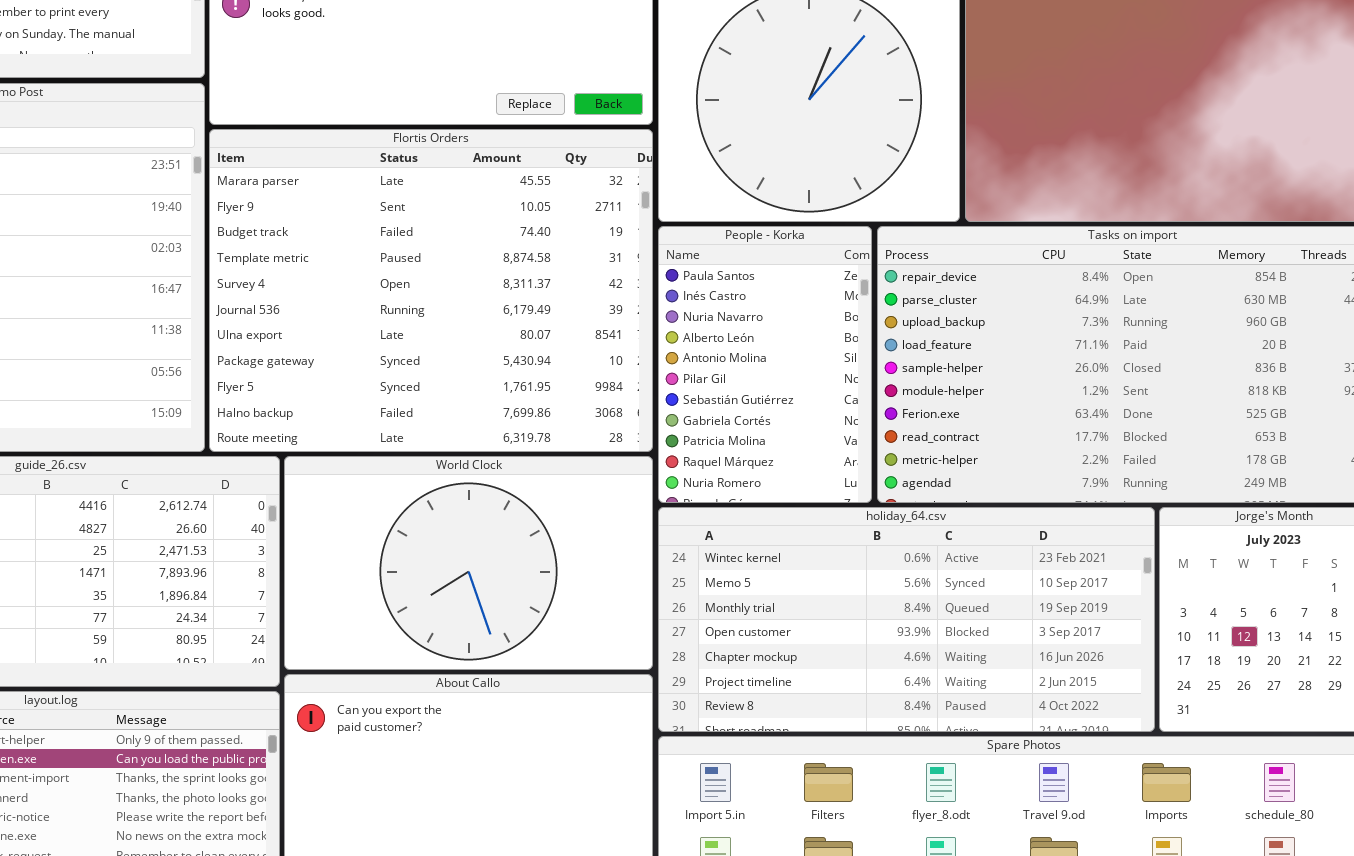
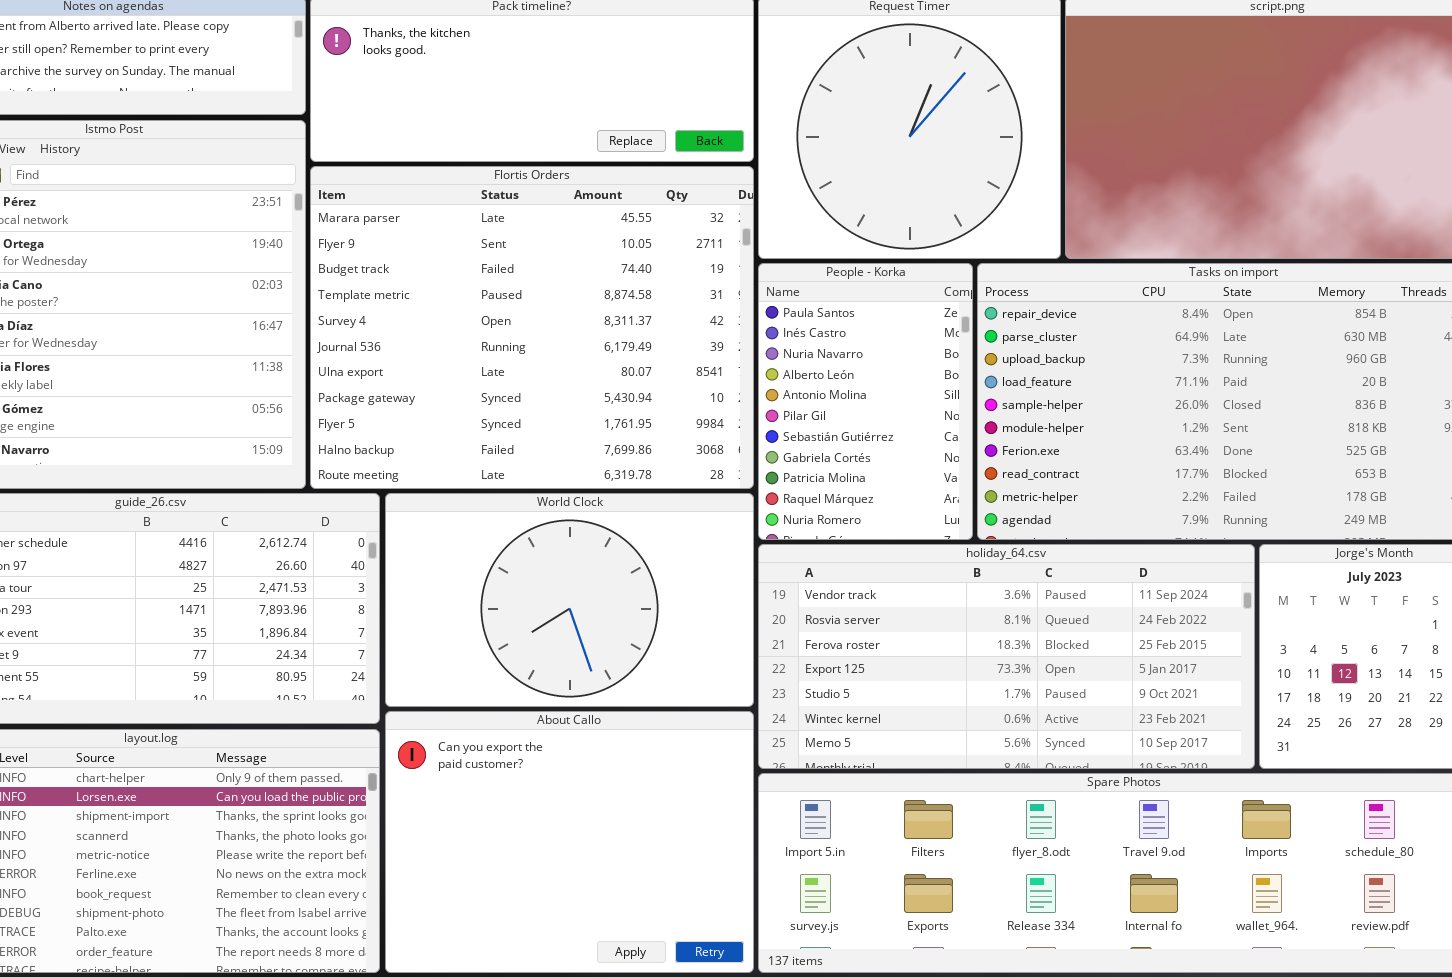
holiday_64.csv: [658,507,1155,732] -> [758,544,1255,769], scrolled up 5 rows

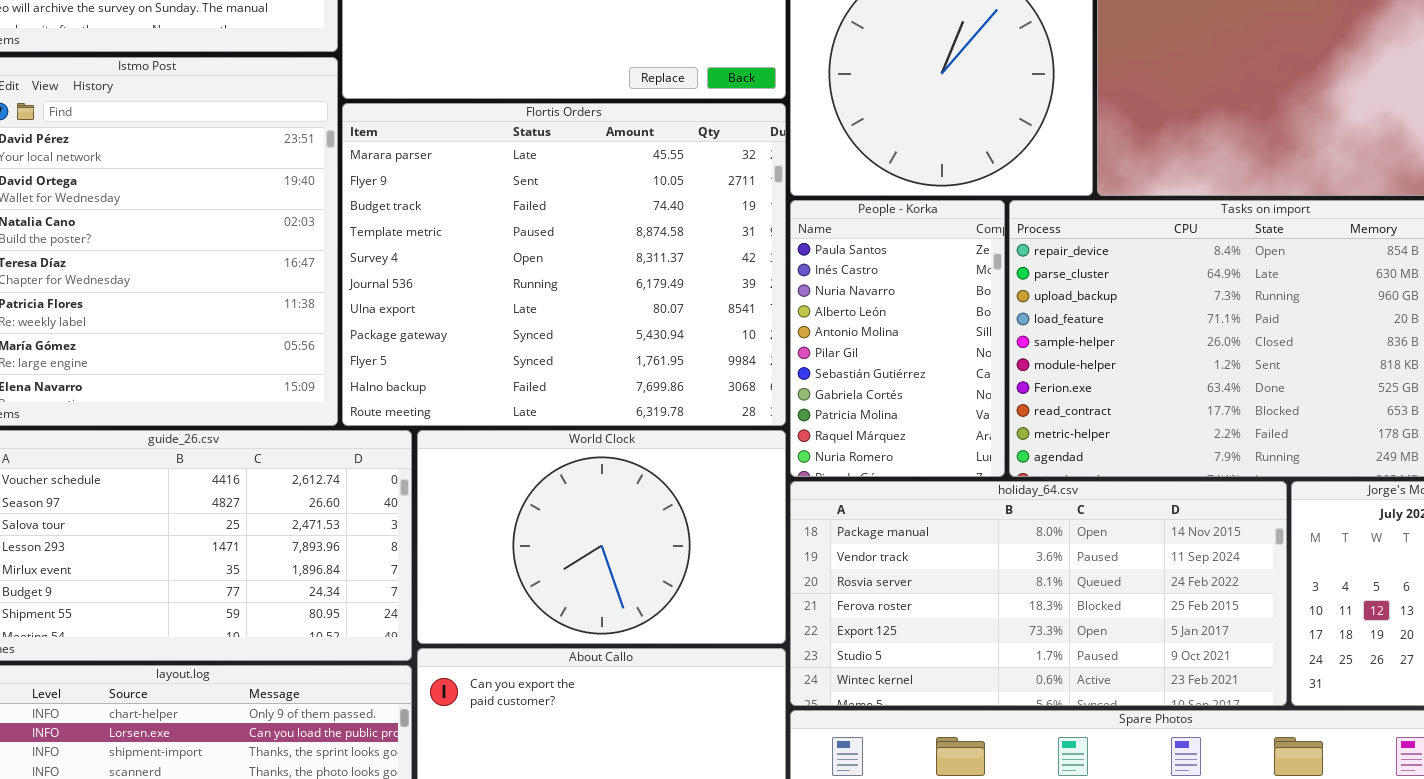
holiday_64.csv: [758,544,1255,769] -> [790,481,1287,706], scrolled up 1 row

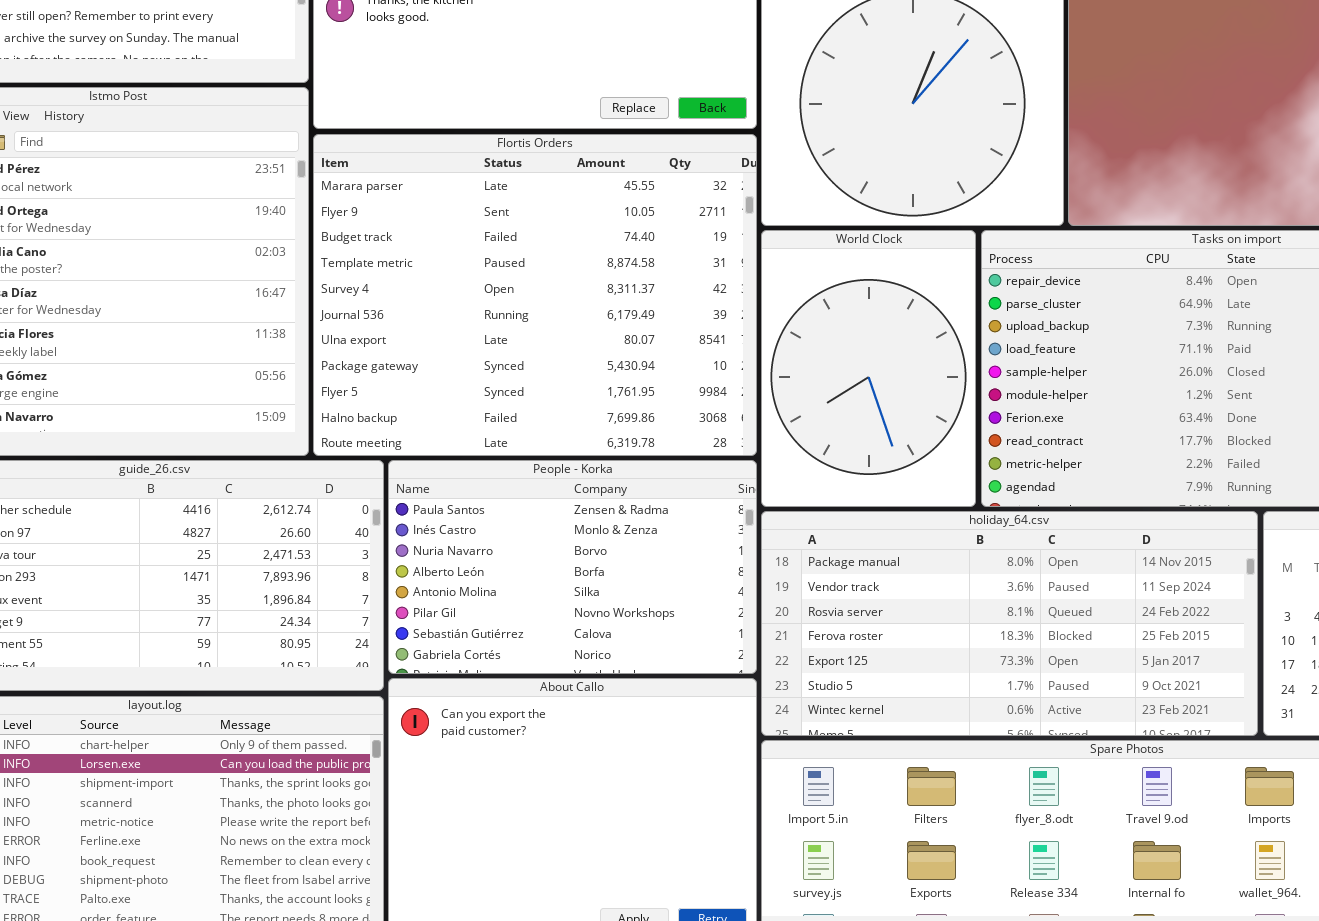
People - Korka: [790,200,1005,477] -> [388,460,757,674], moved, resized
World Clock: [417,430,786,644] -> [761,230,976,507], moved, resized

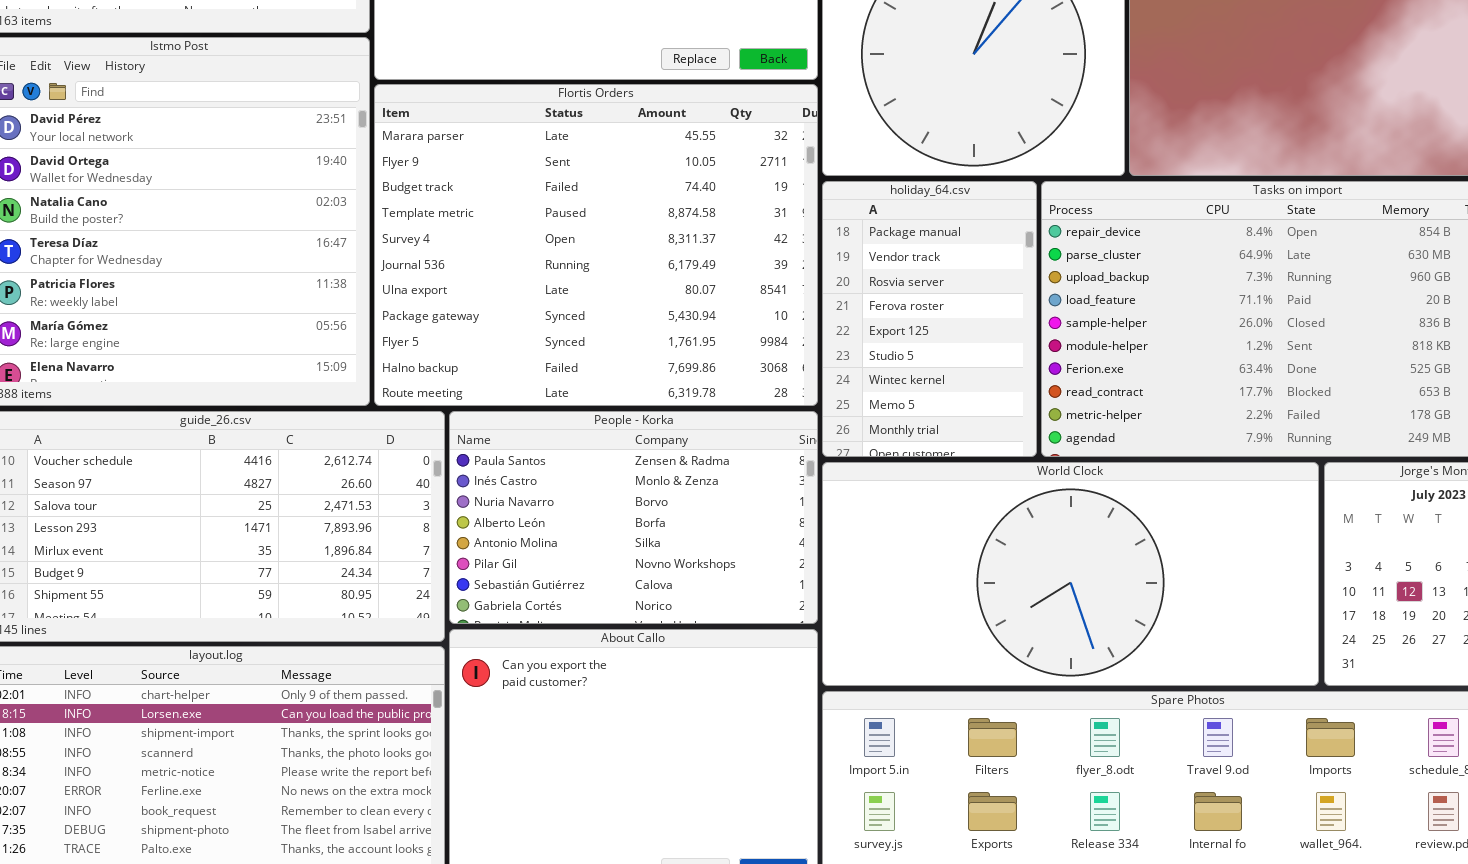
World Clock: [761,230,976,507] -> [822,462,1319,686], moved, resized
holiday_64.csv: [761,511,1258,736] -> [822,181,1037,457], moved, resized

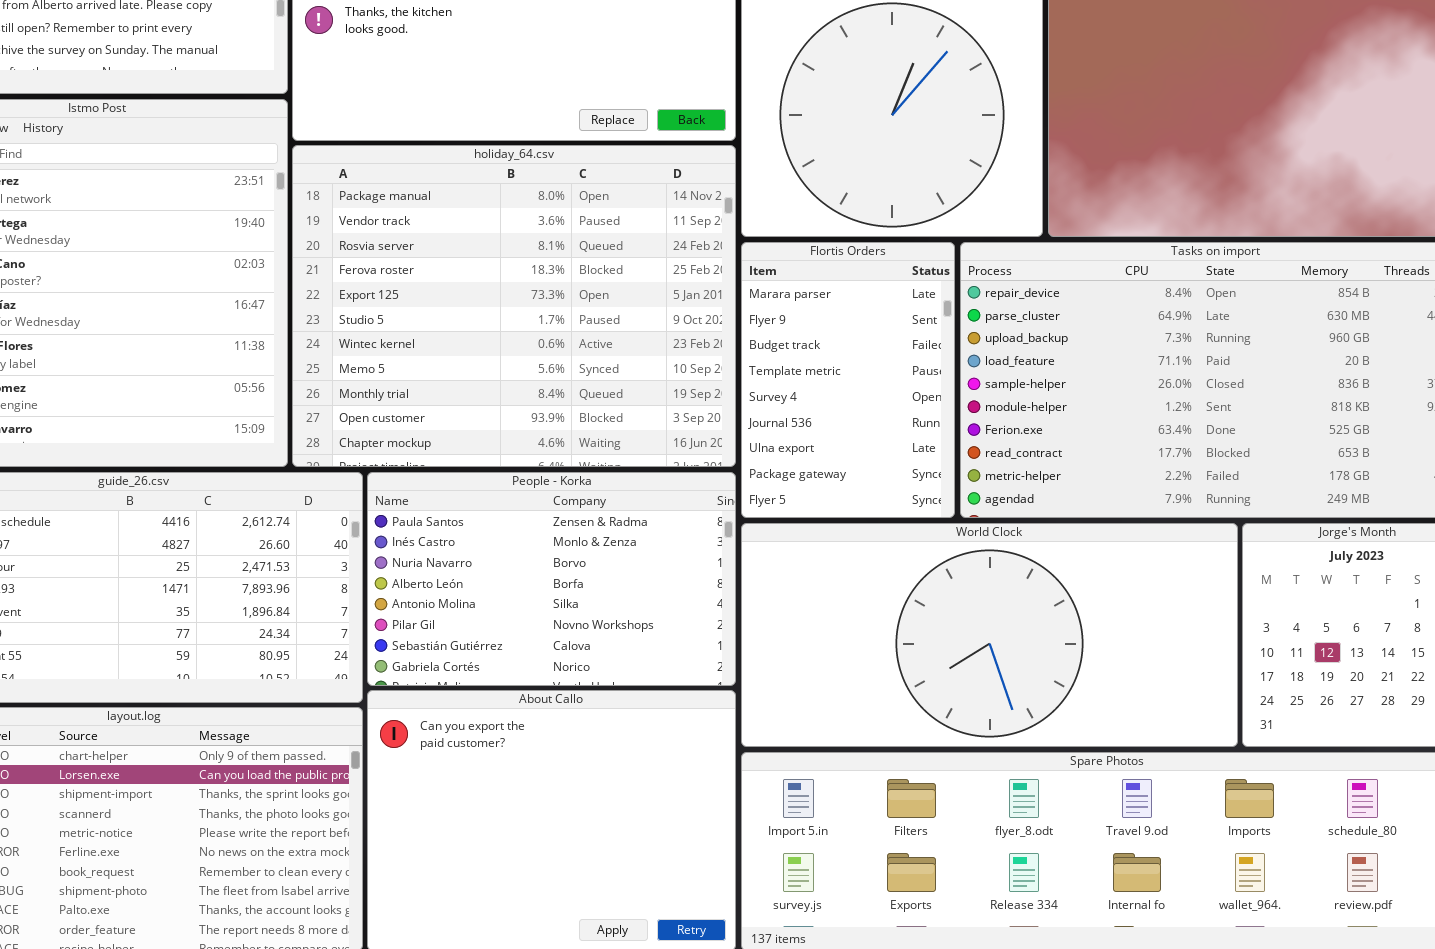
Flortis Orders: [374,84,818,406] -> [741,242,955,518], moved, resized
holiday_64.csv: [822,181,1037,457] -> [292,145,736,467], moved, resized

